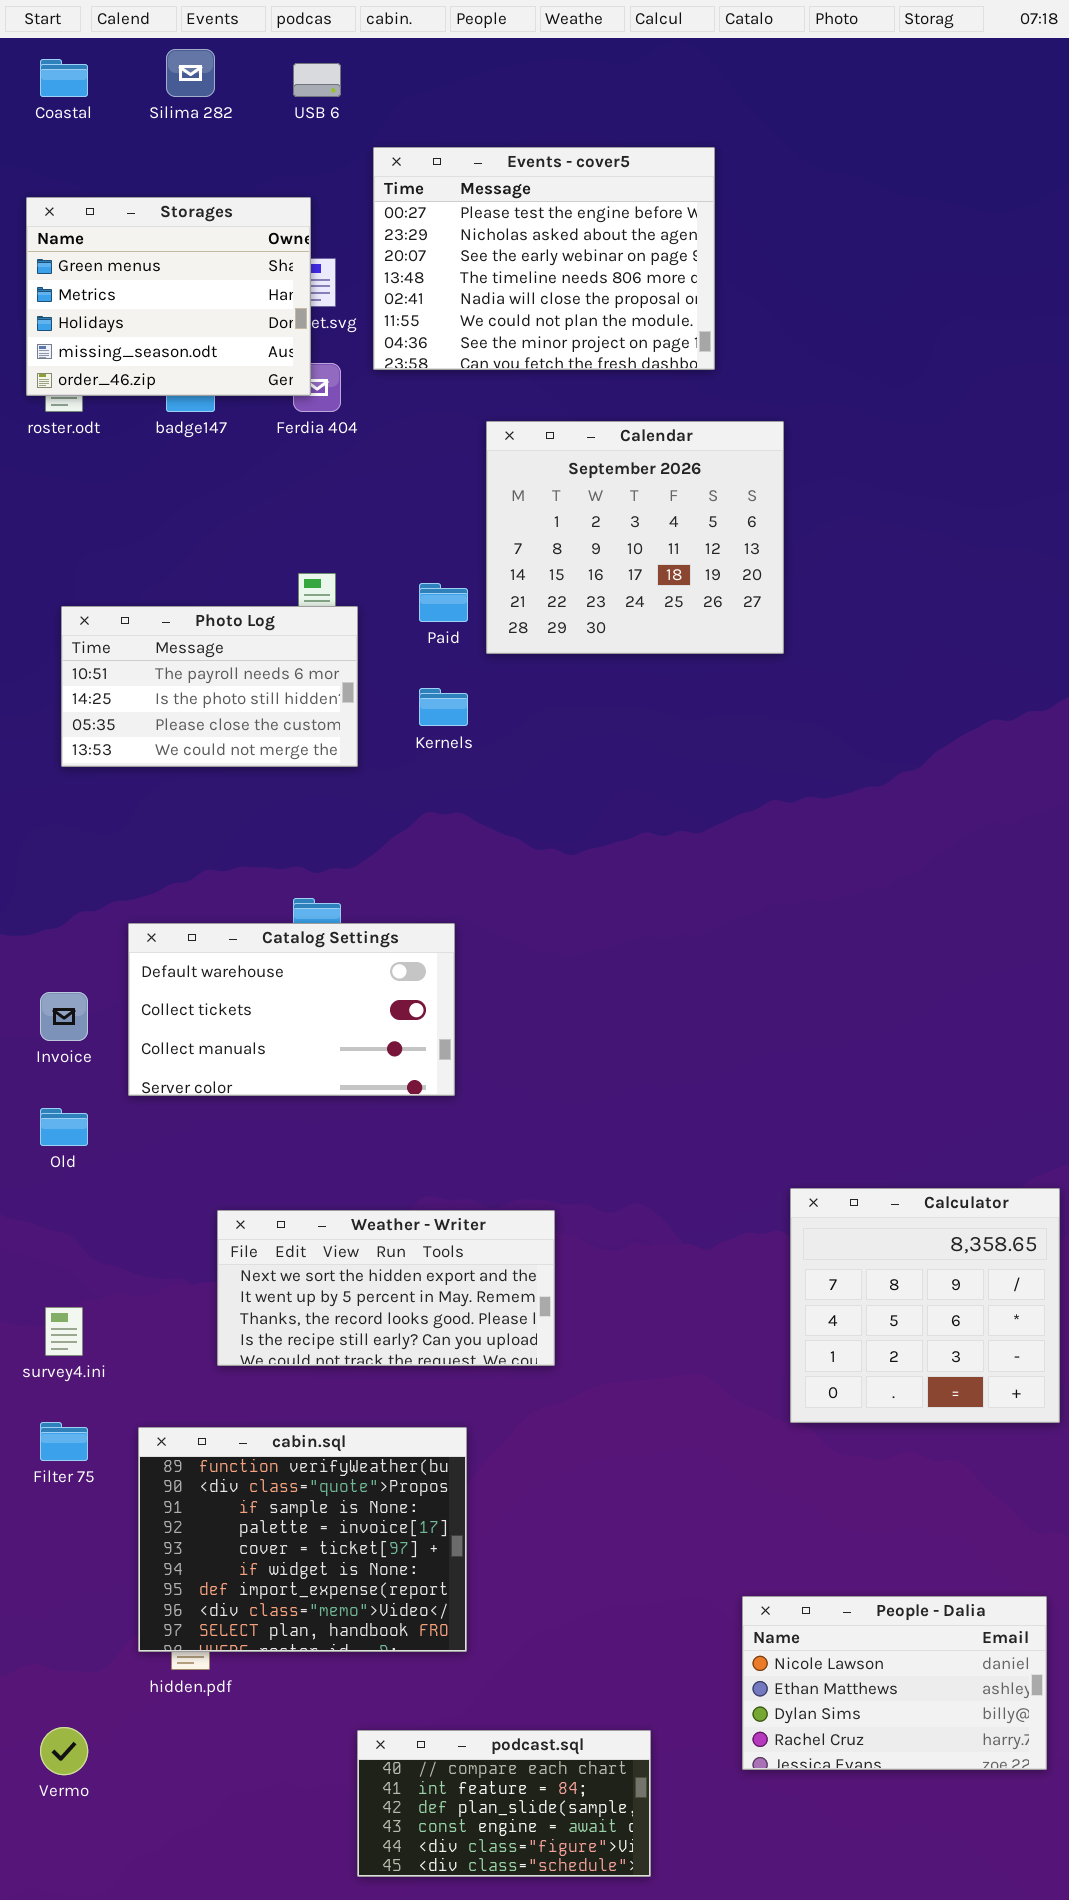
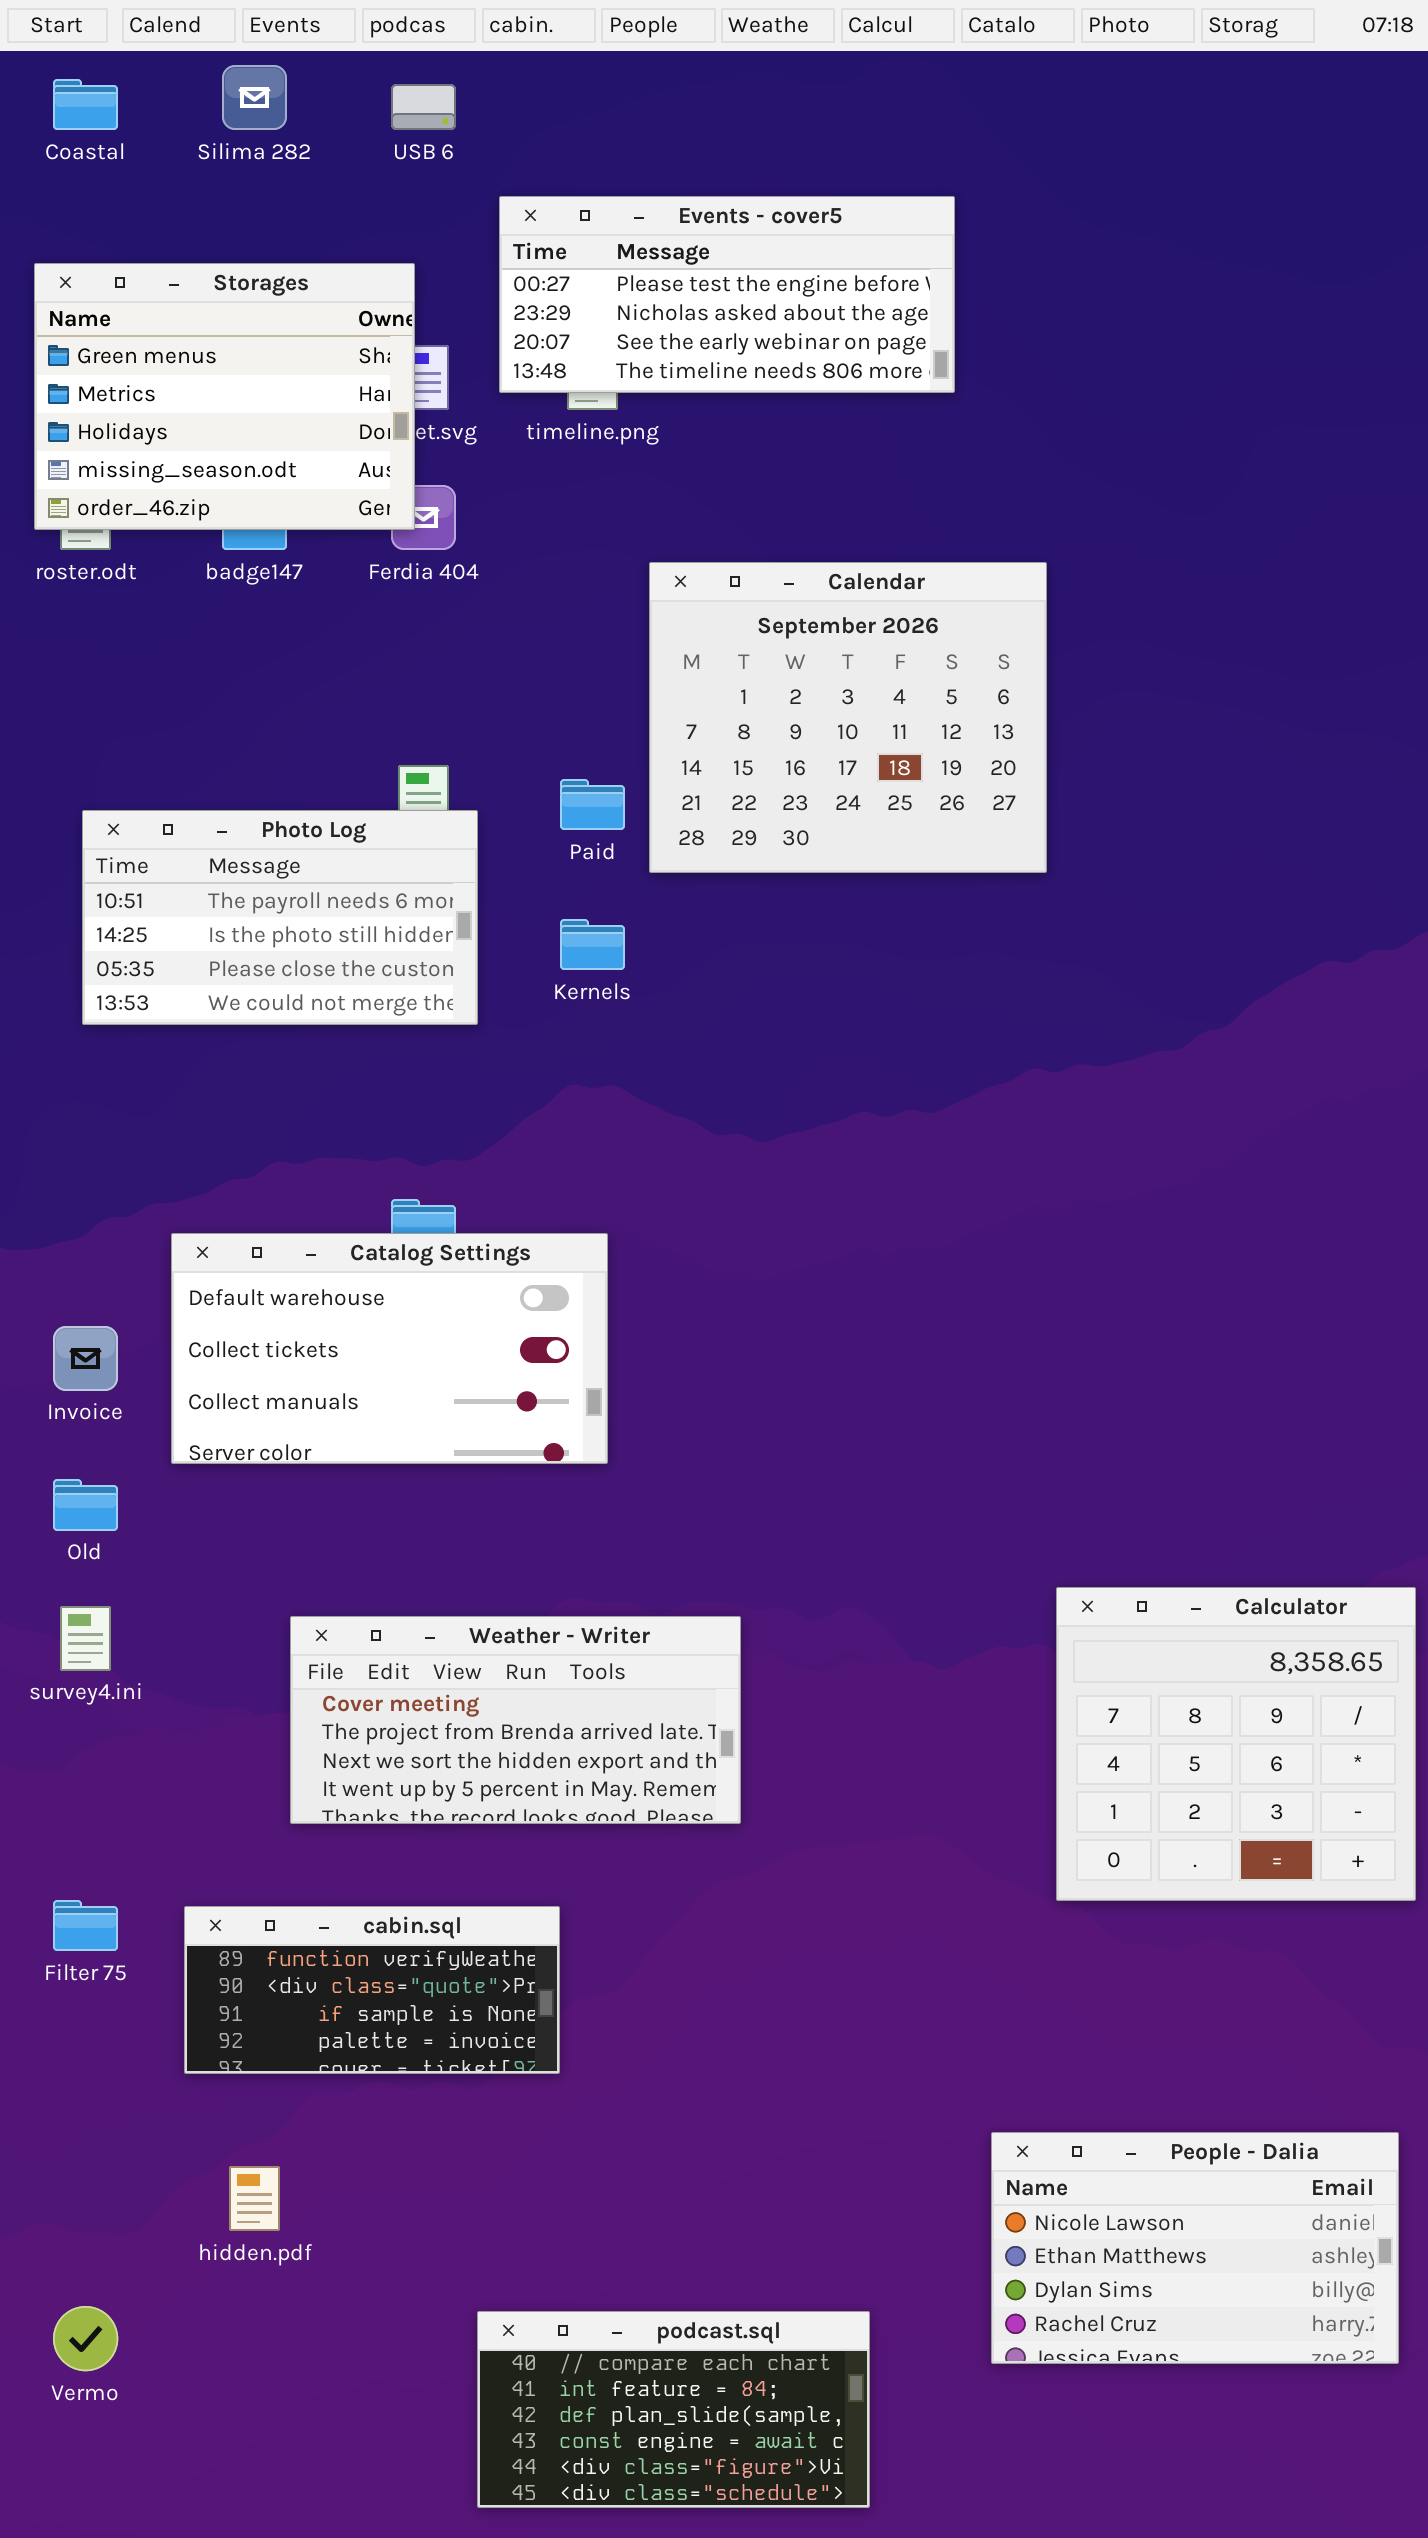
Events - cover5: [373,147,715,370] -> [499,196,955,393], resized
Weather - Writer: [217,1210,555,1366] -> [290,1616,741,1824], scrolled up 2 rows
survey4.ini: [45,1307,83,1356] -> [60,1606,111,1671], moved
cabin.sql: [138,1427,467,1652] -> [184,1906,560,2074], resized

